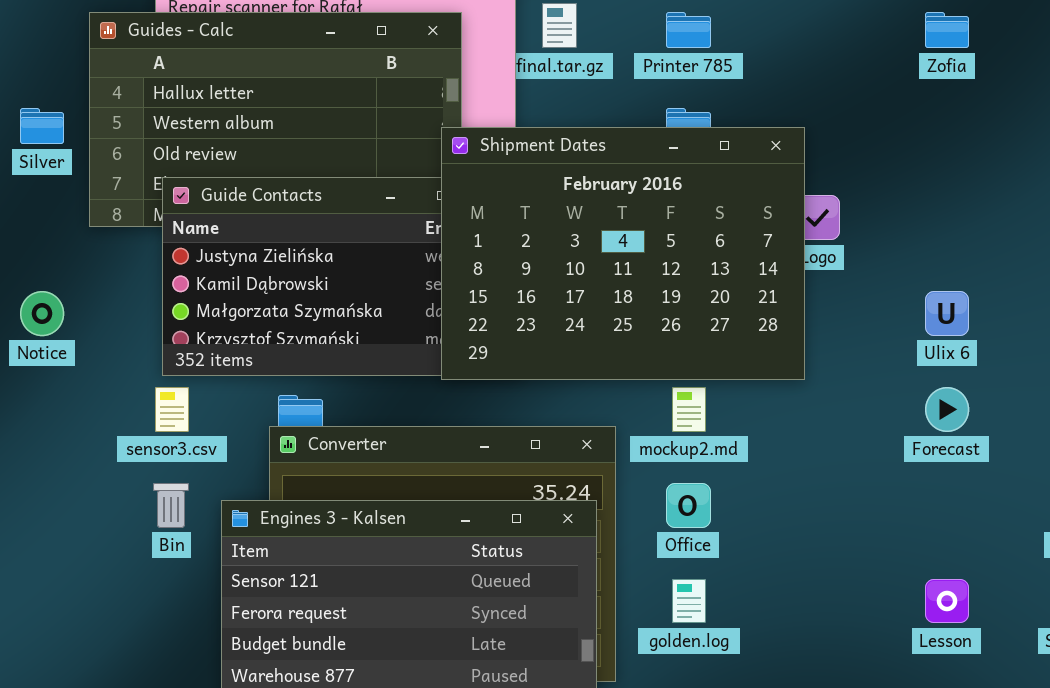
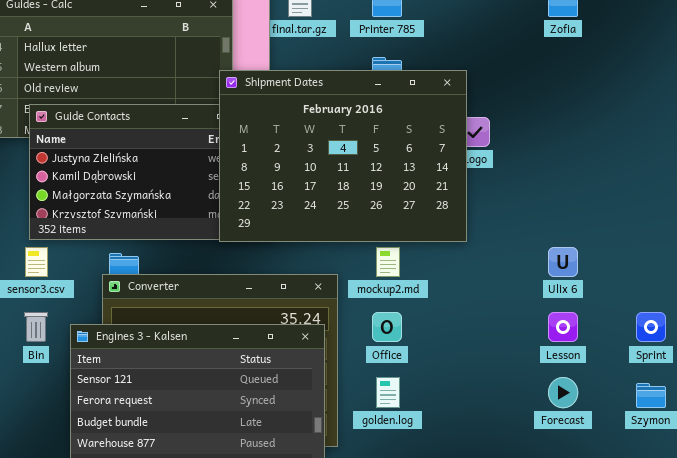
Ulix 6: [925,291,969,336] -> [548,247,578,277], moved
Forecast: [925,387,969,432] -> [548,377,578,408], moved
Lesson: [925,579,969,623] -> [548,312,578,342], moved

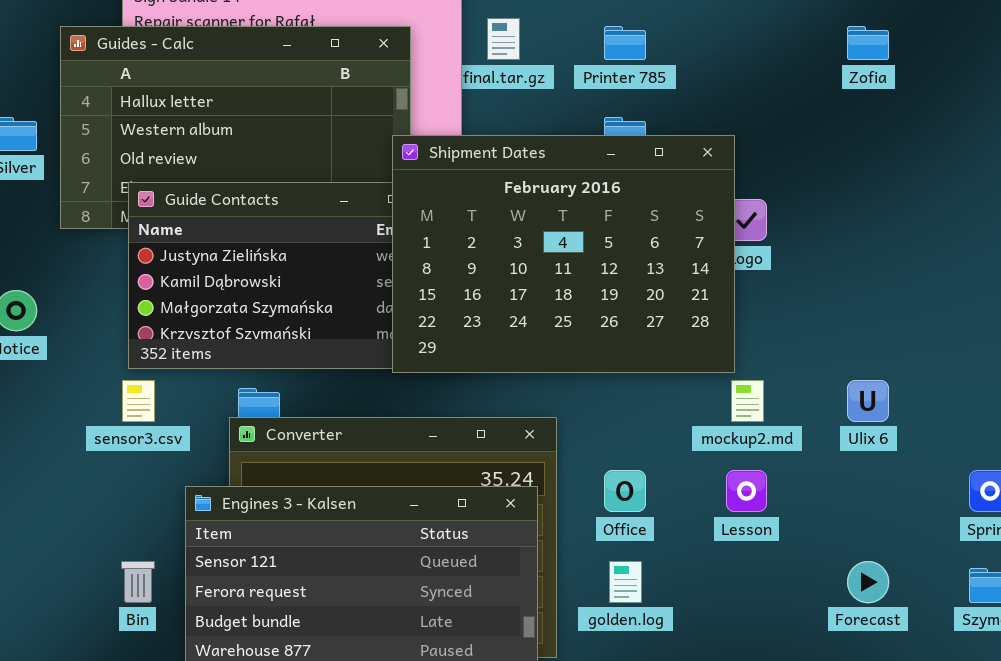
mockup2.md: [376,247,400,277] -> [731,380,764,422], moved
Bin: [24,312,48,342] -> [121,561,155,603], moved
Lesson: [548,312,578,342] -> [726,470,767,512], moved

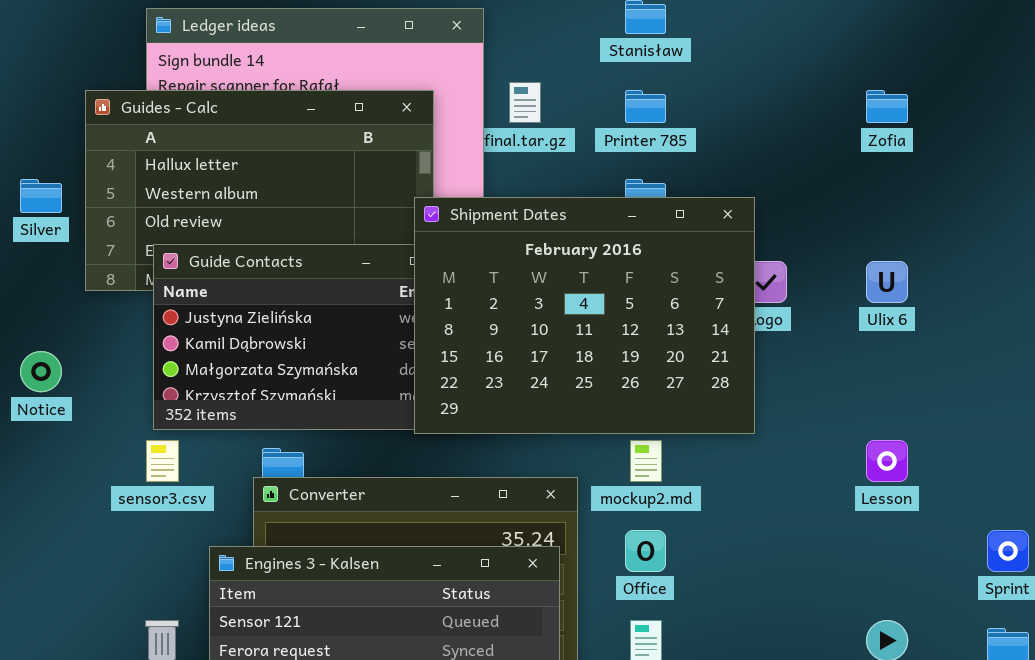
mockup2.md: [731,380,764,422] -> [630,440,662,482], moved
Ulix 6: [847,380,889,422] -> [866,261,908,303], moved
Lesson: [726,470,767,512] -> [866,440,908,482], moved

